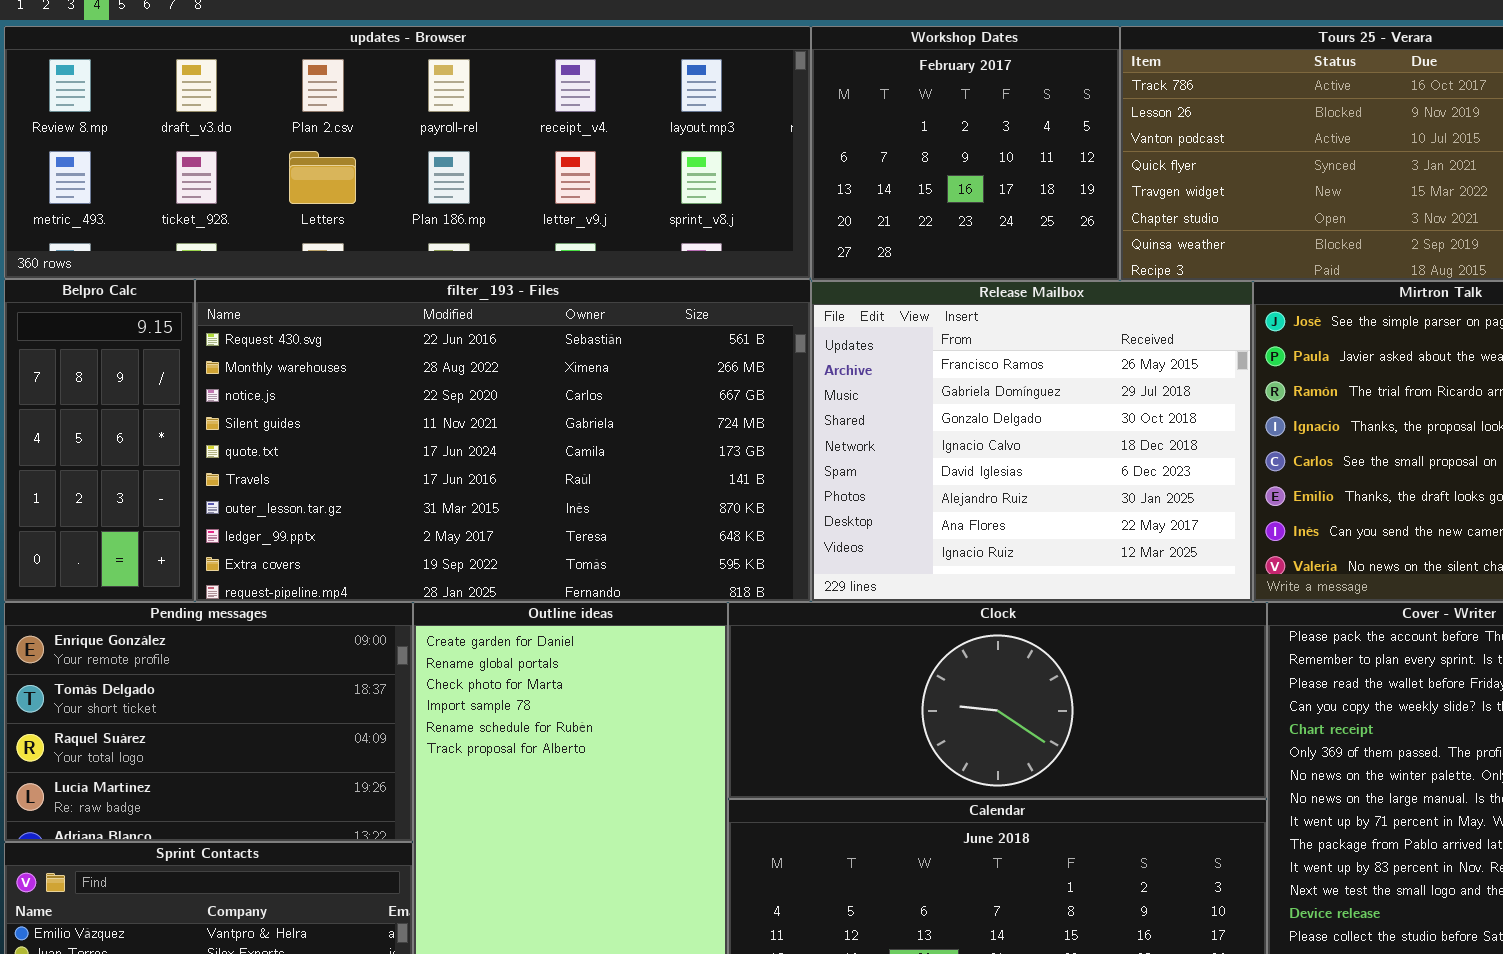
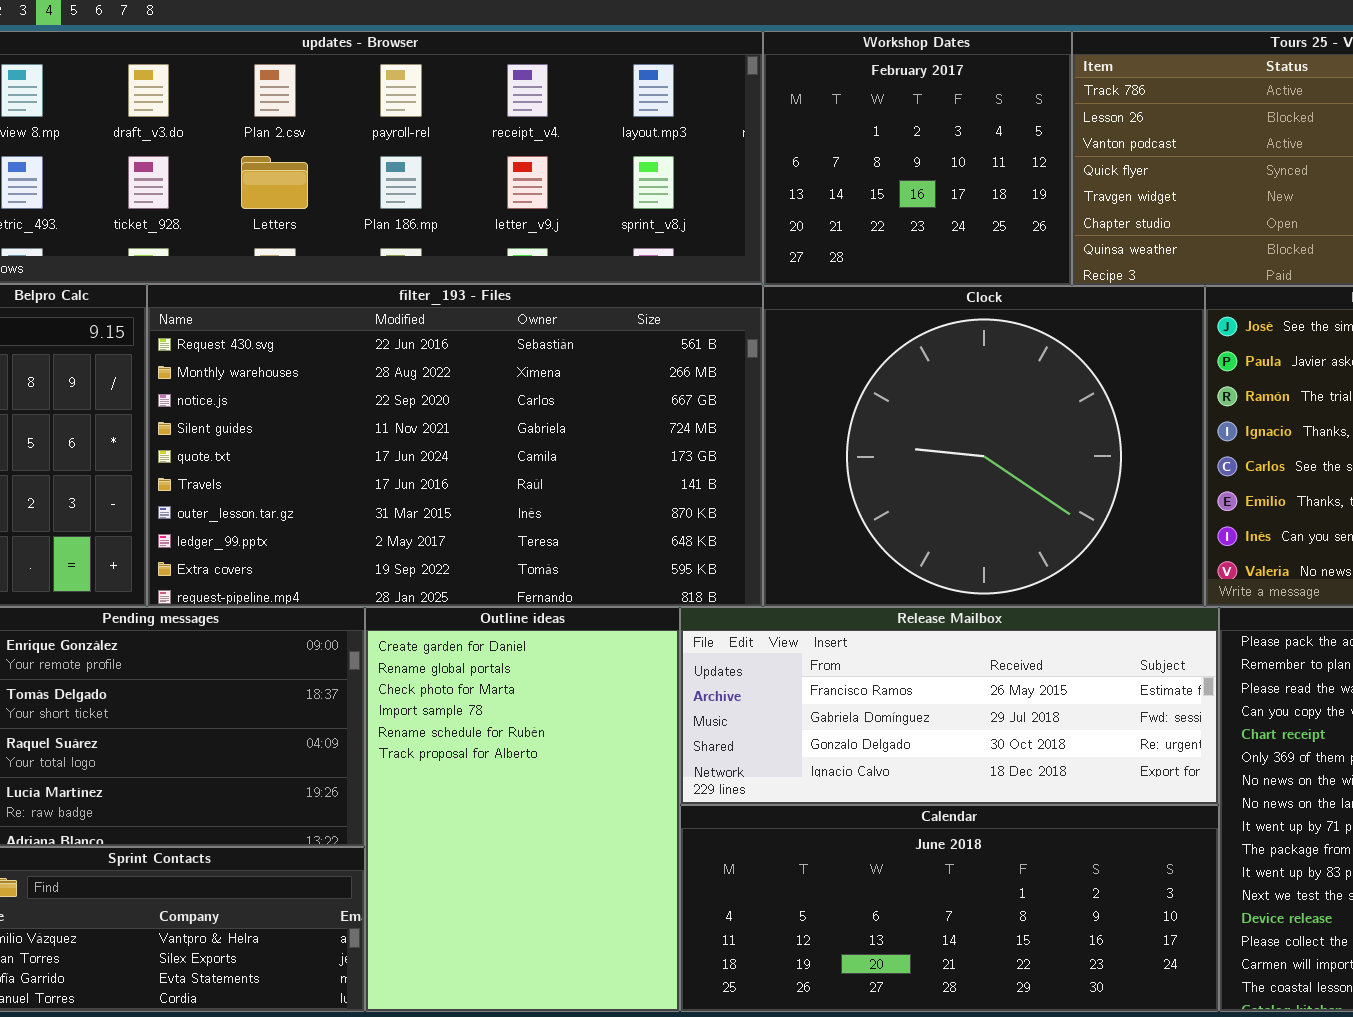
Release Mailbox: [811,281,1253,602] -> [680,607,1219,805], moved, resized
Clock: [728,602,1267,799] -> [763,286,1205,607], moved, resized

